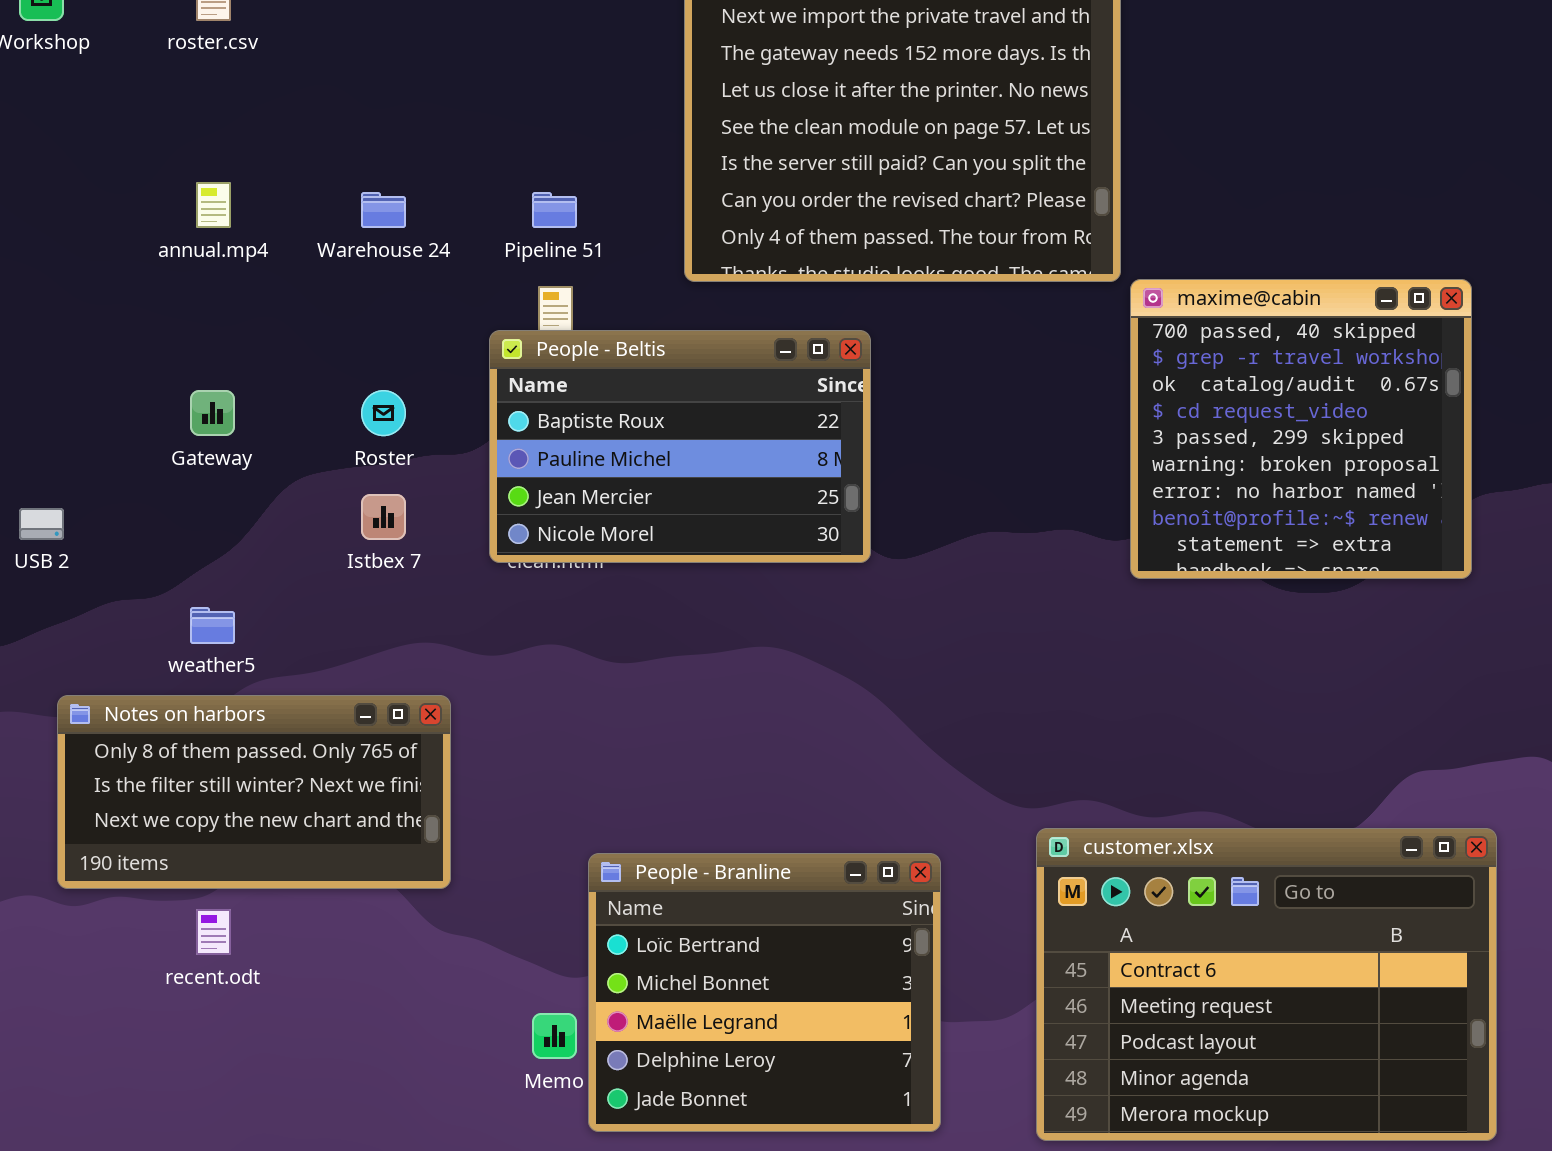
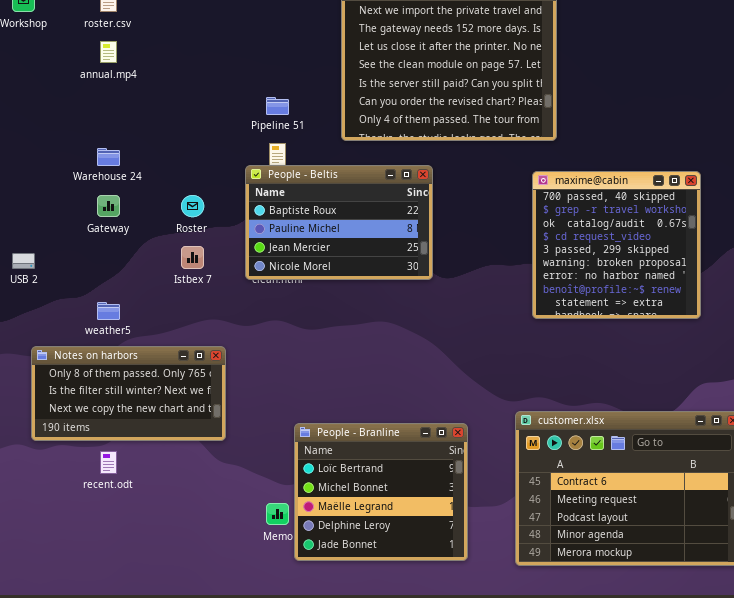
annual.mp4: [196,182,231,228] -> [100,41,117,63], moved
Warehouse 24: [361,192,406,228] -> [97,148,120,166], moved
maxime@cabin: [1130,279,1472,579] -> [532,171,701,319], moved

